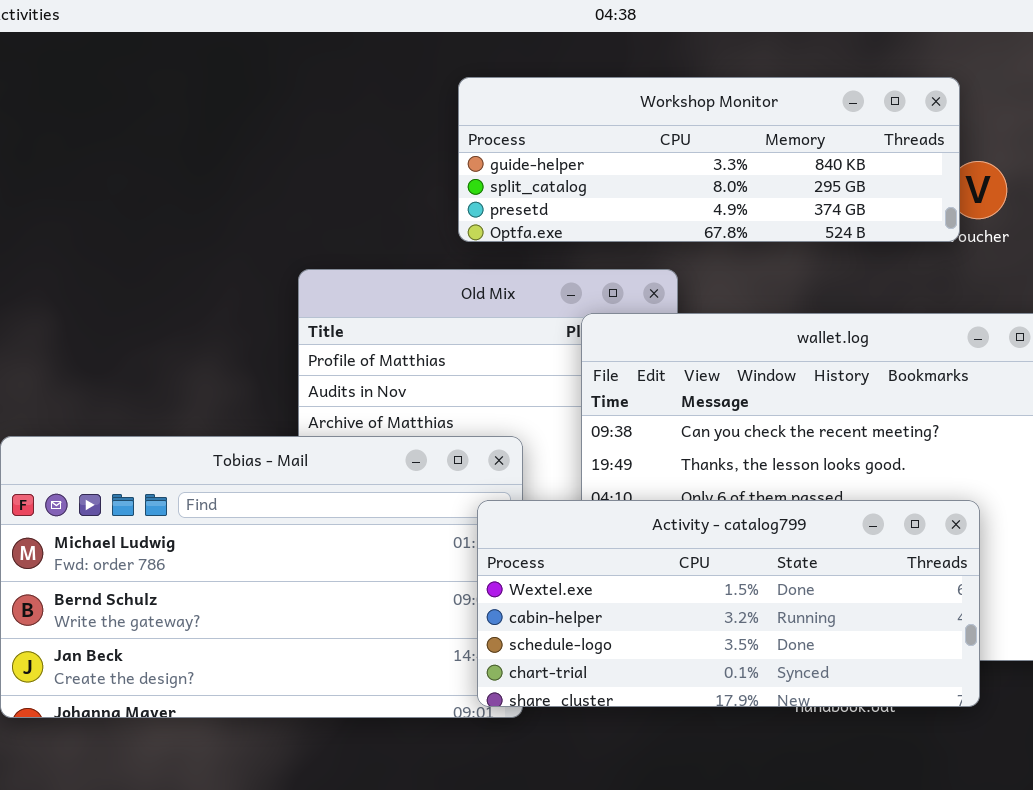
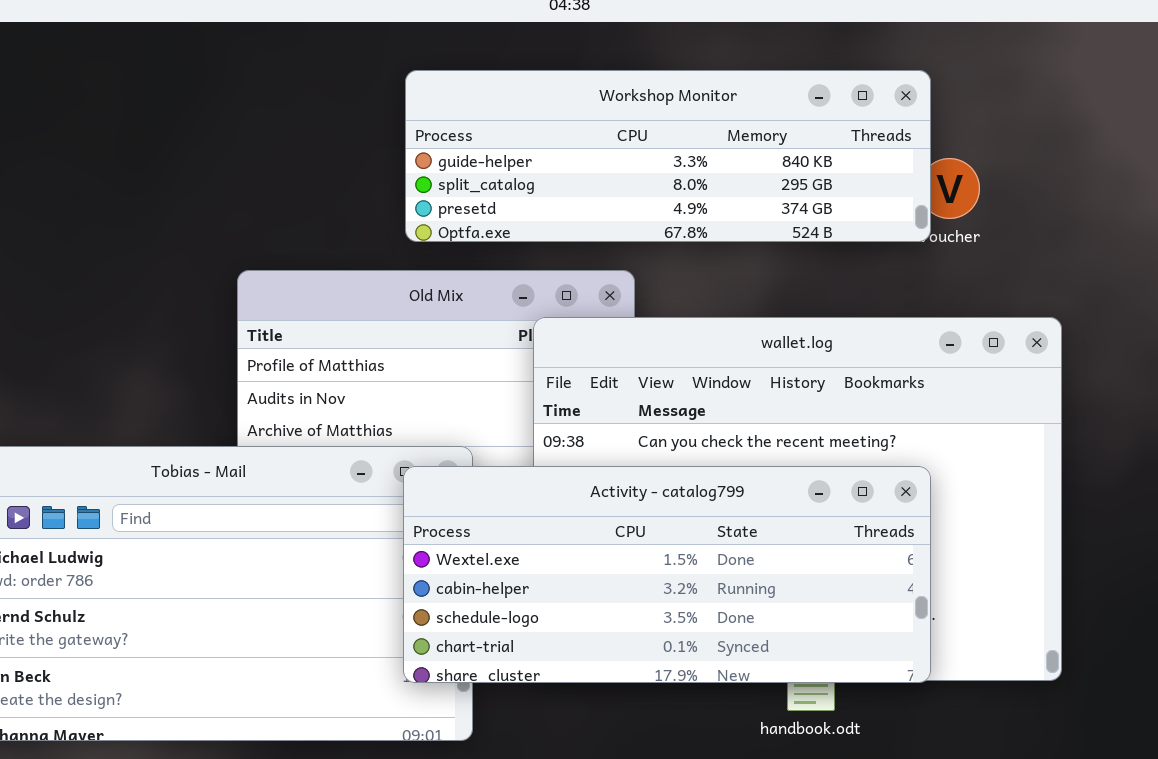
Activity - catalog799: [477,500,980,707] -> [403,466,931,683], moved

